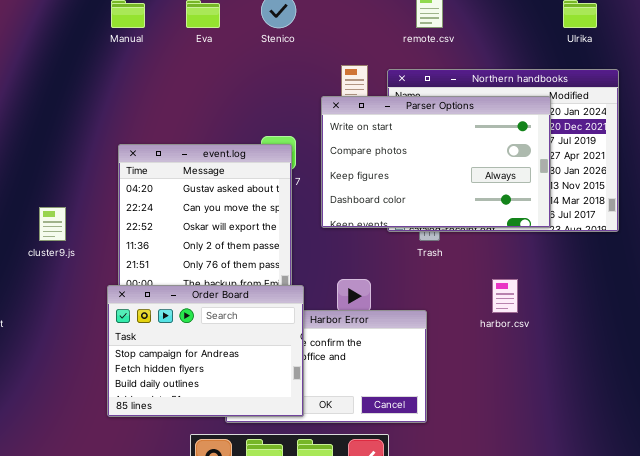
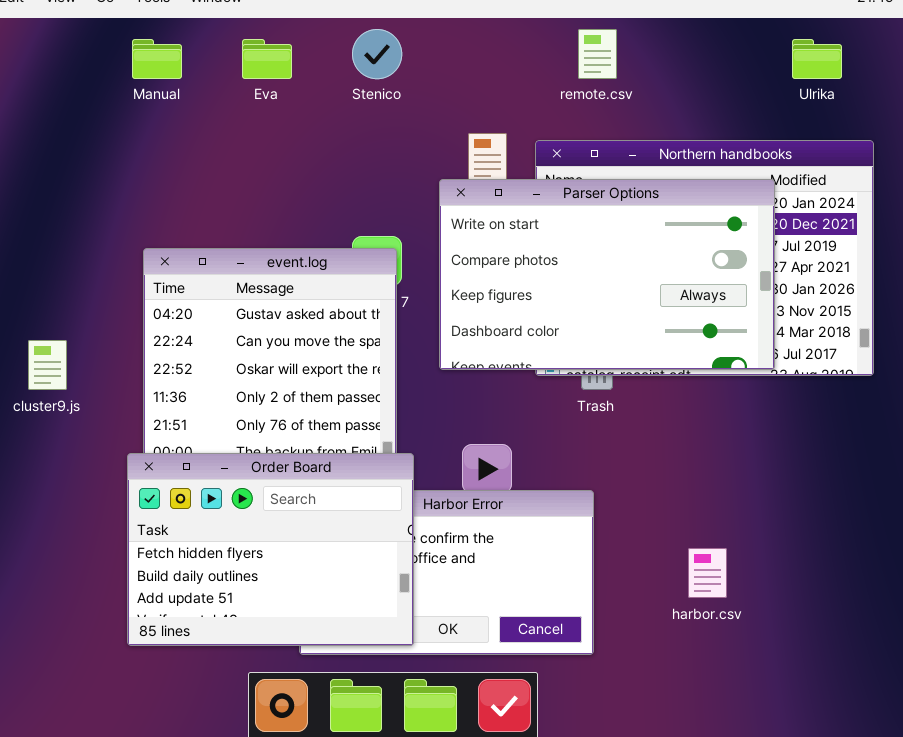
harbor.csv: [492,279,518,313] -> [688,548,727,598], moved
Order Board: [107,285,304,417] -> [127,453,414,646], scrolled down 1 row

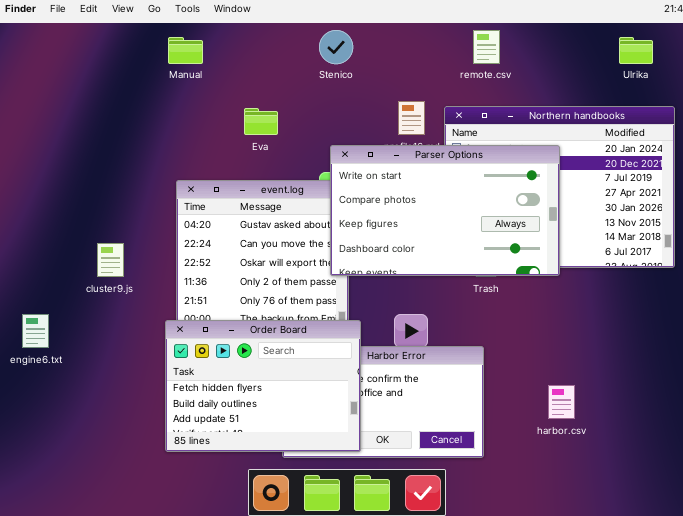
Eva: [242,39,292,79] -> [244,108,278,135], moved
Parser Options: [439,179,775,370] -> [330,145,560,276], moved

